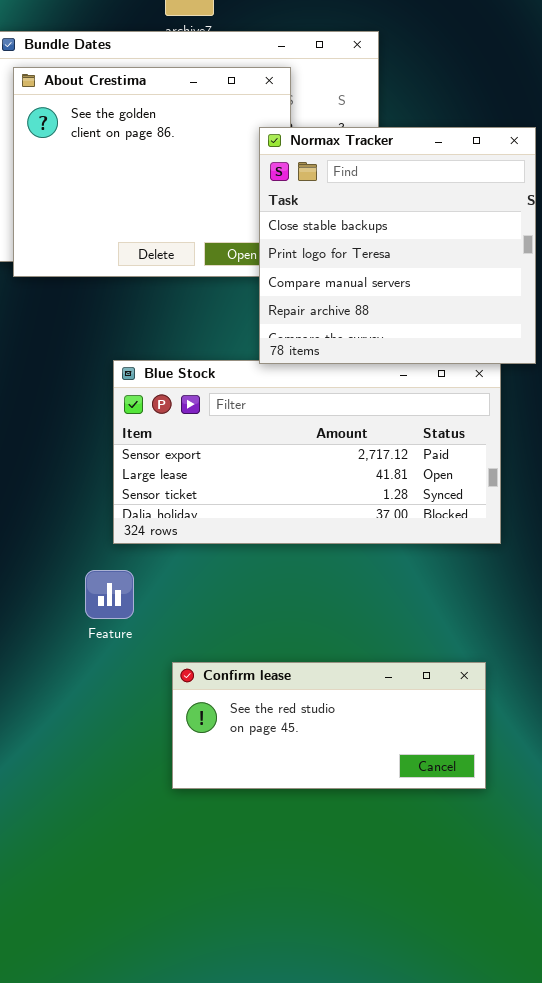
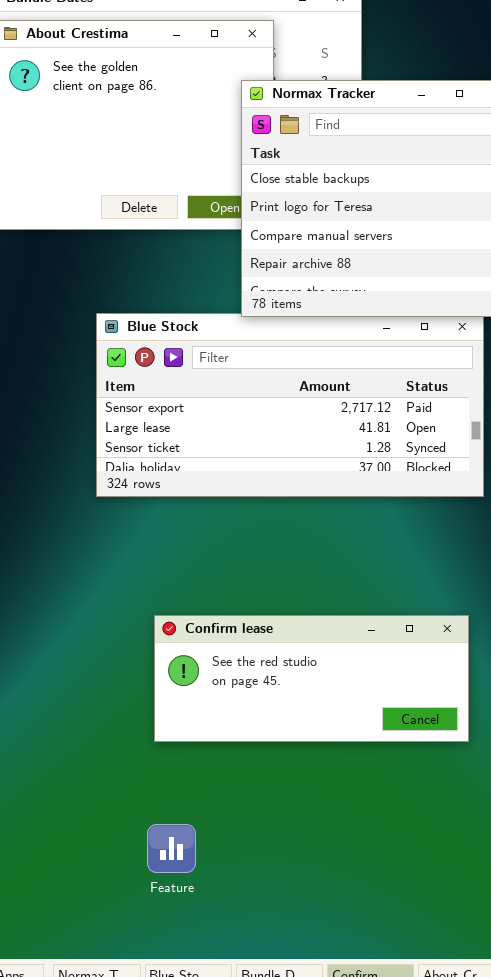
Feature: [85,570,134,619] -> [147,824,196,873], moved

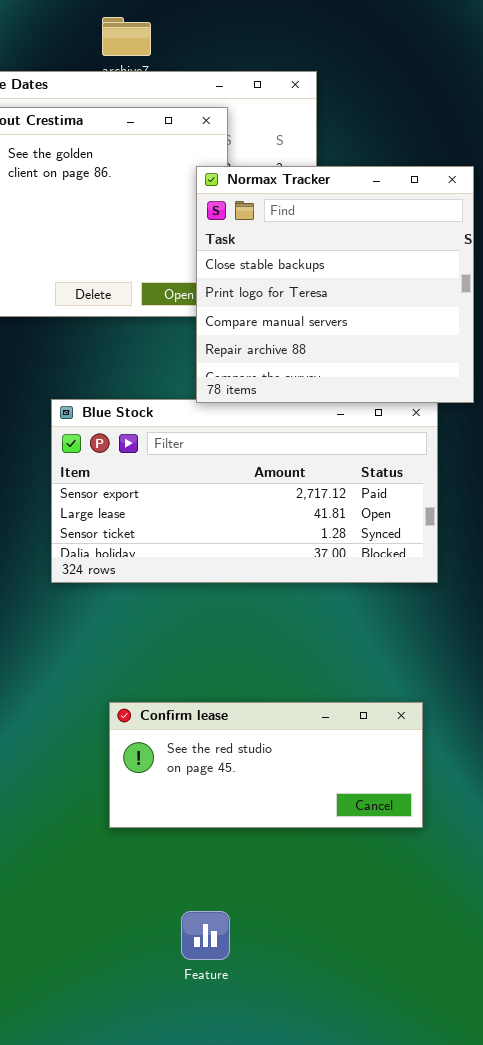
Feature: [147,824,196,873] -> [181,911,230,960], moved

